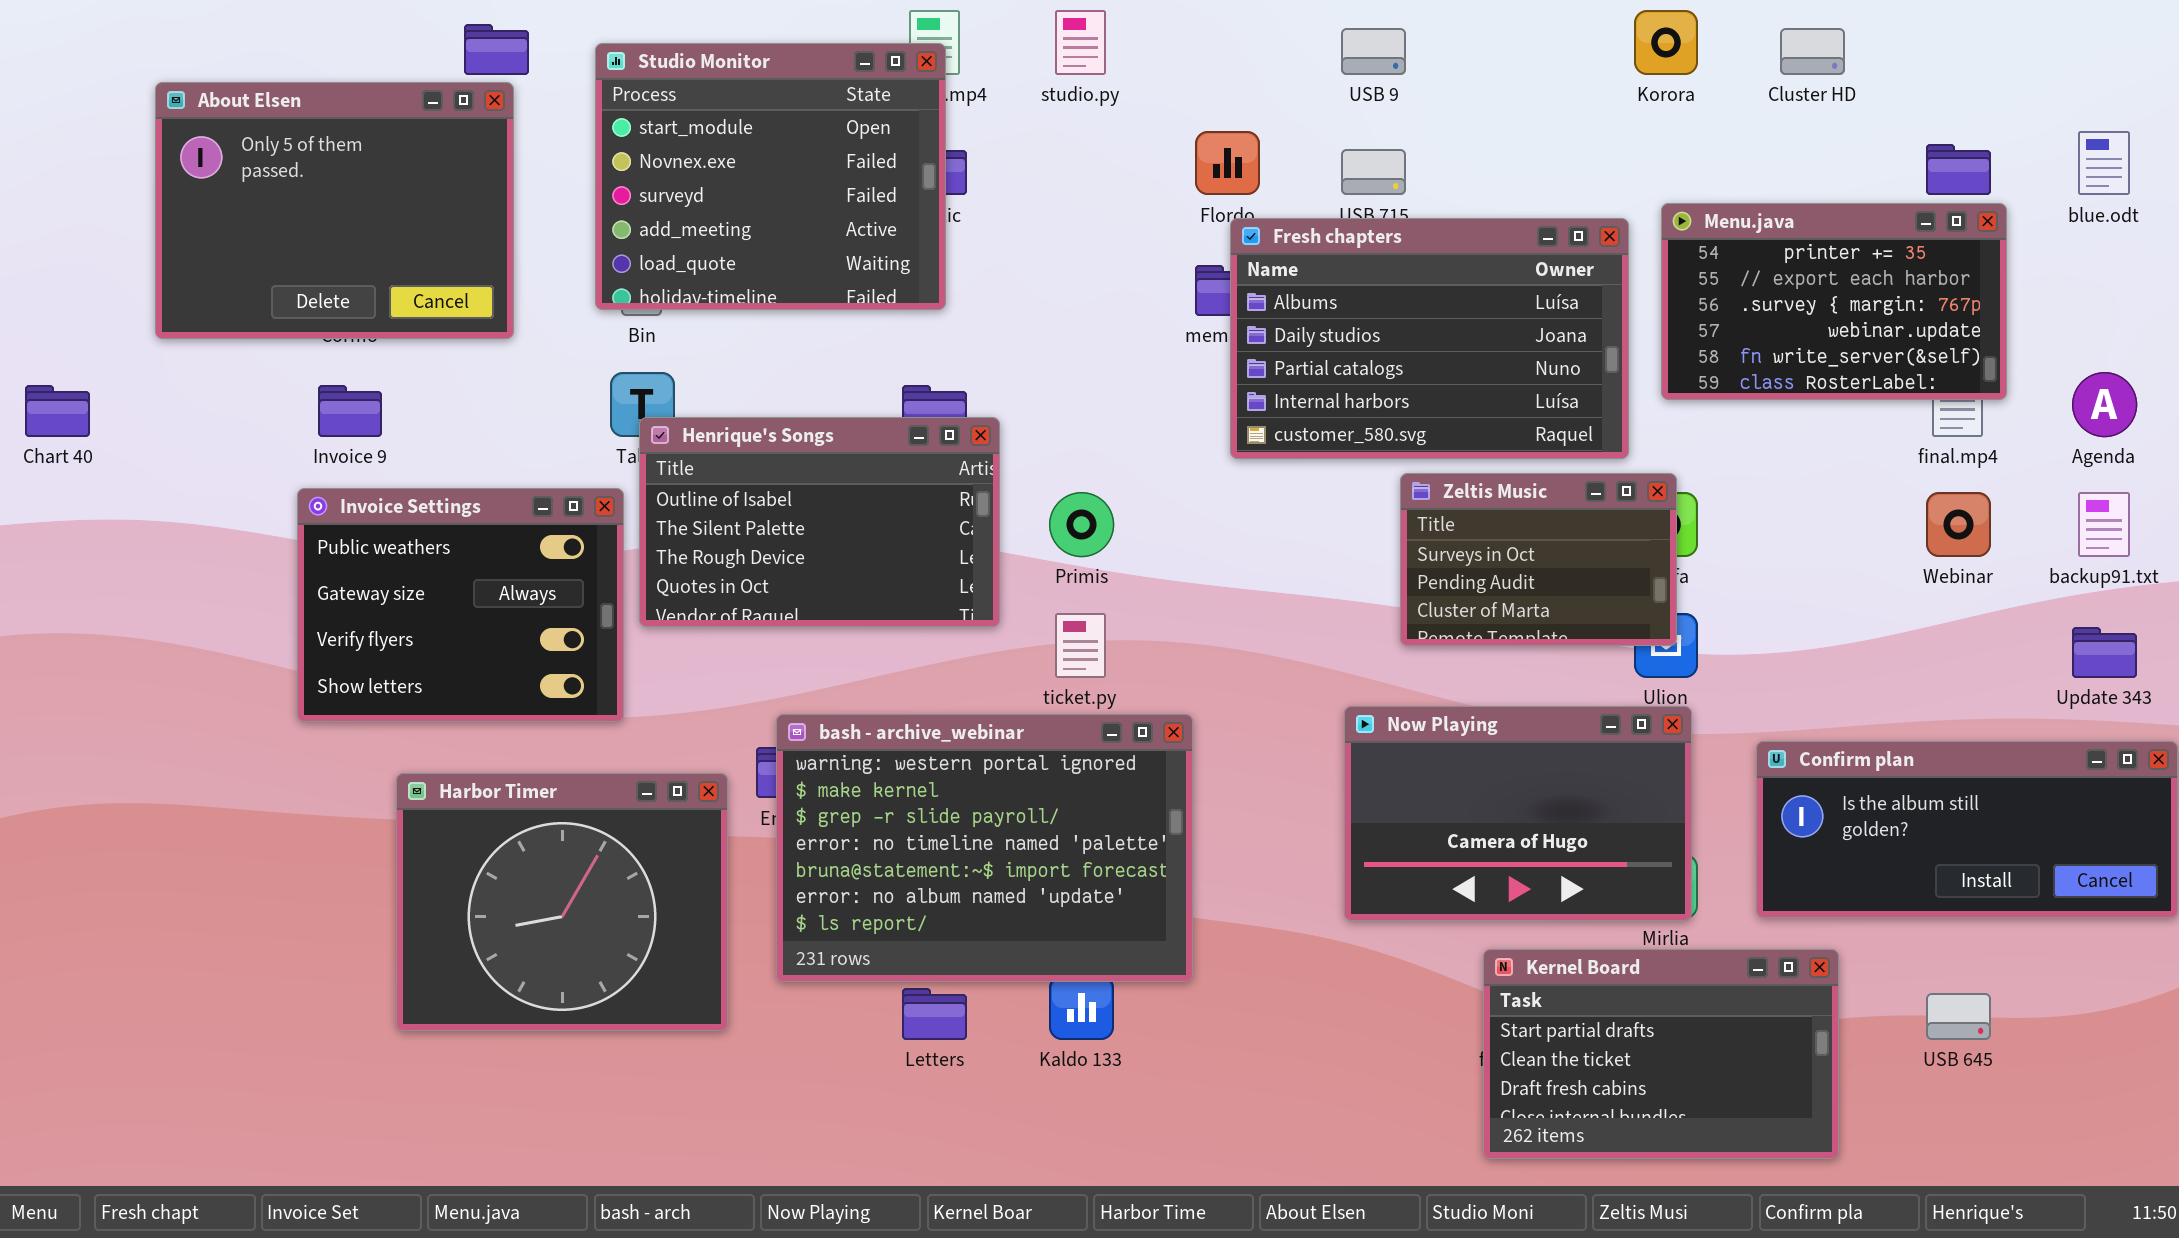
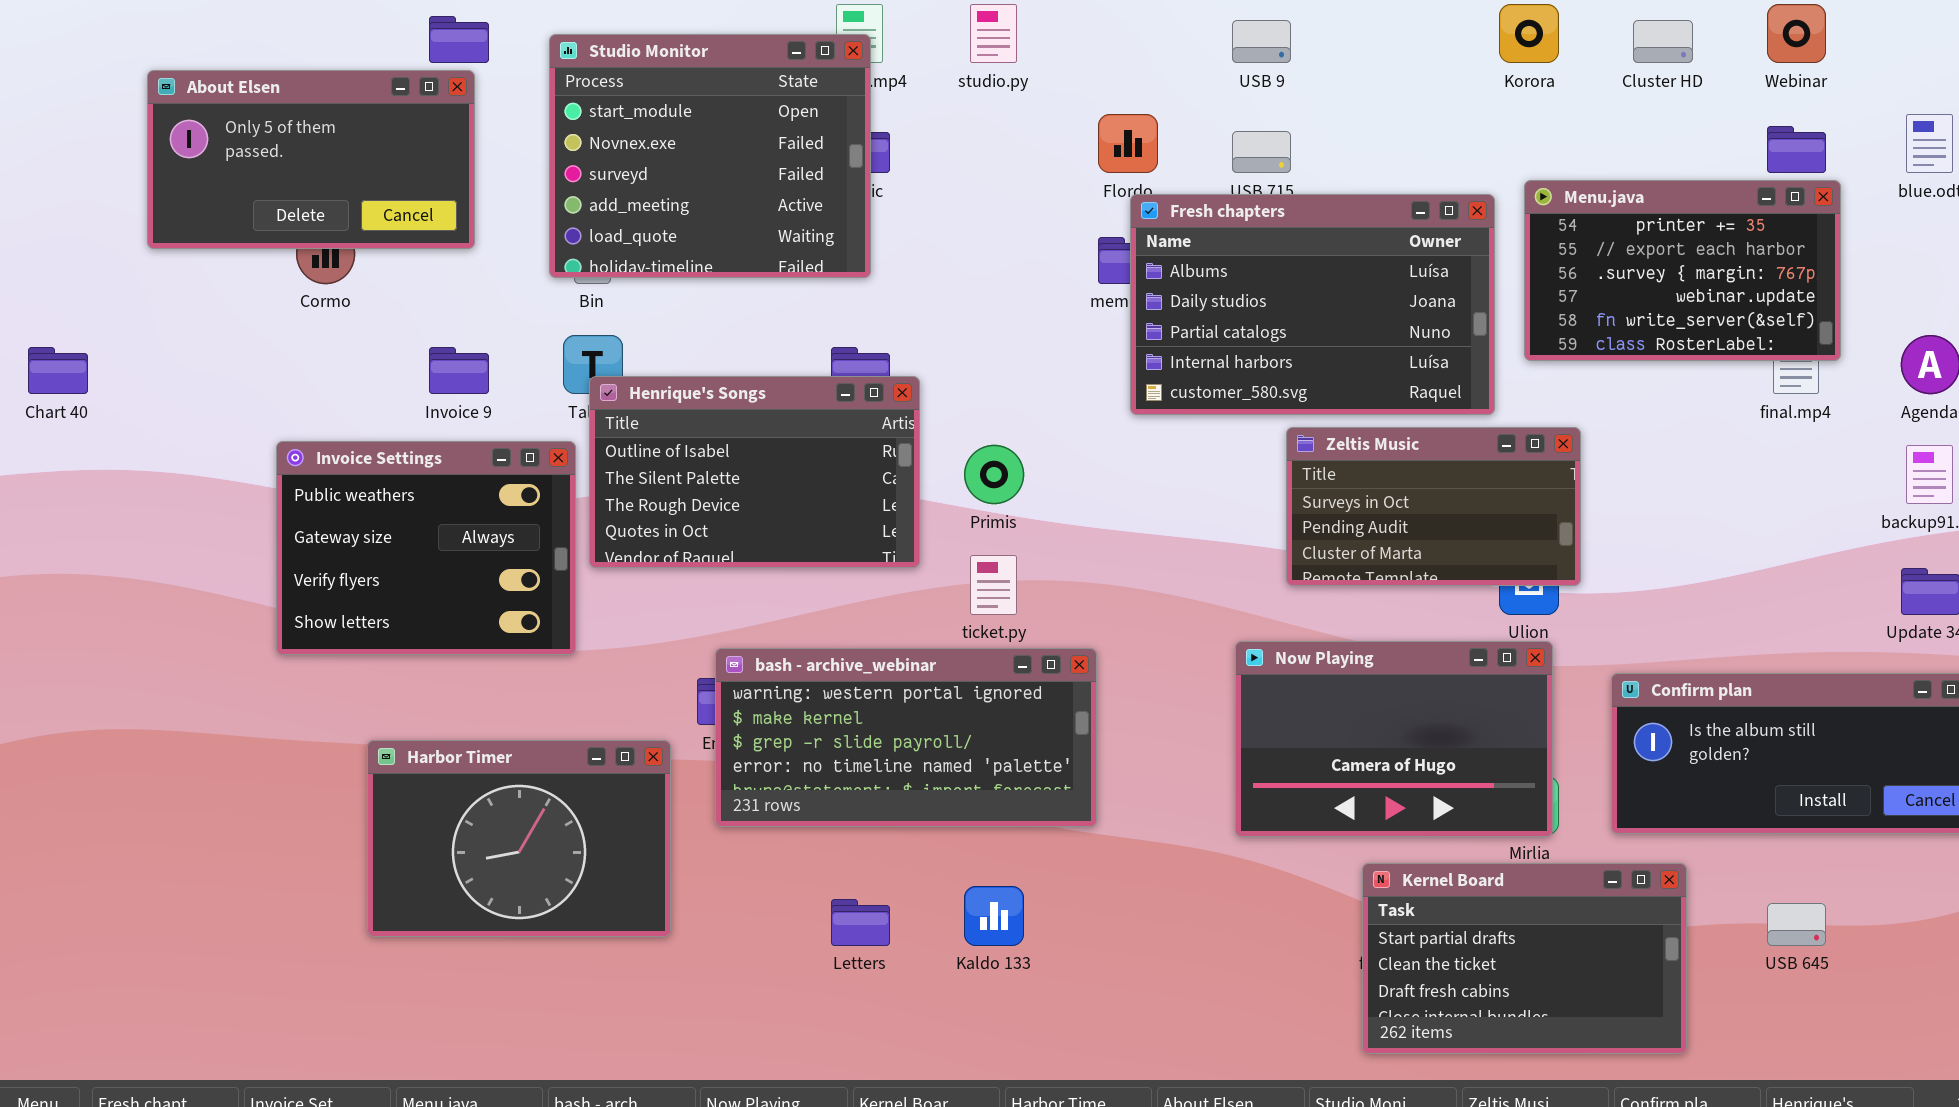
About Elsen: [155,82,514,339] -> [147,70,475,249], resized
Invoice 9: [318,385,382,437] -> [429,347,489,394], moved
Zeltis Music: [1400,473,1677,646] -> [1286,427,1581,586], resized
Webinar: [1926,492,1991,557] -> [1767,4,1826,63], moved
bash - archive_webinar: [776,714,1193,982] -> [715,648,1097,827], resized
Harbor Timer: [396,773,728,1031] -> [367,740,671,937], resized

